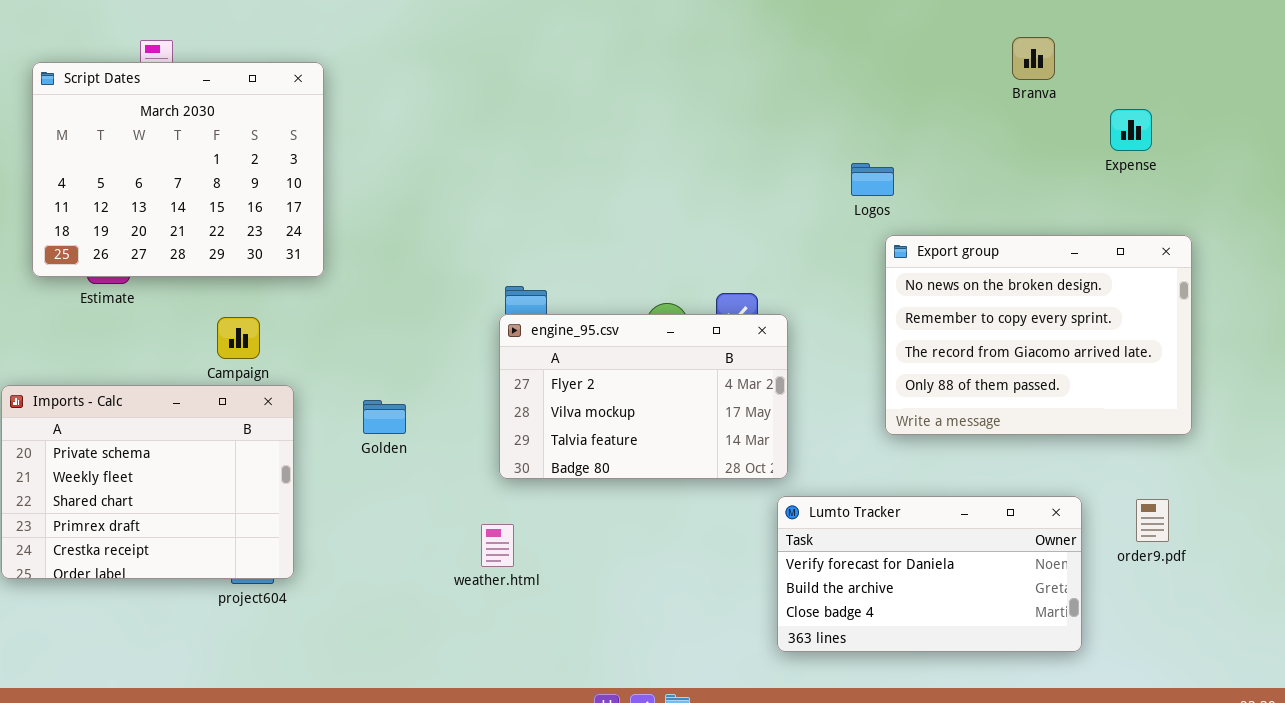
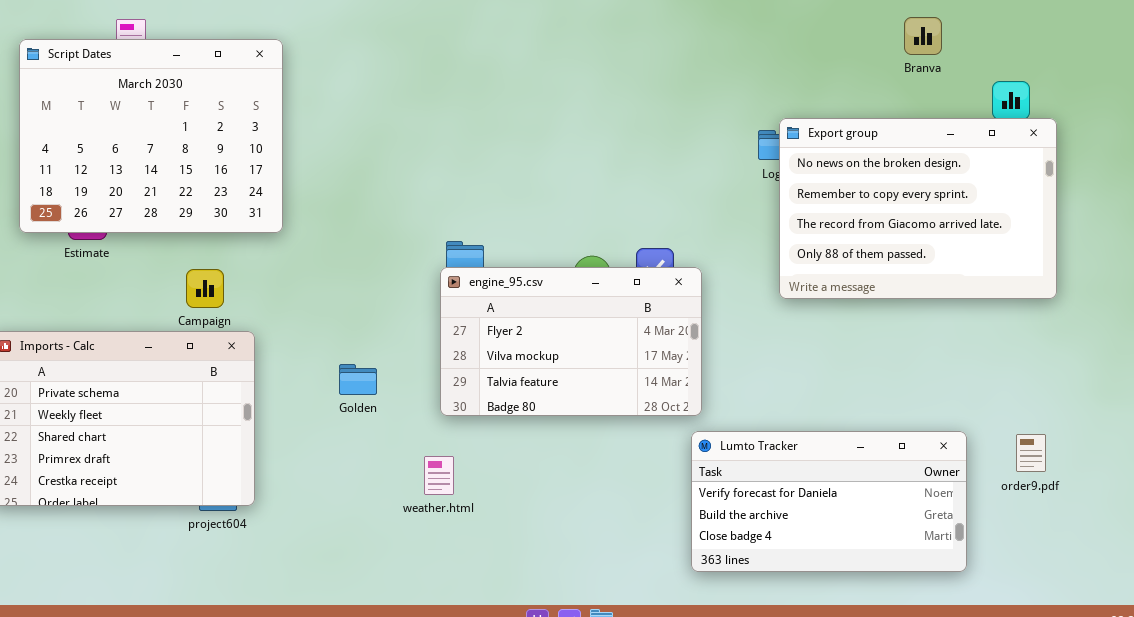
Export group: [885,235,1192,435] -> [779,118,1057,299], moved
Golden: [363,400,406,434] -> [339,364,377,395], moved

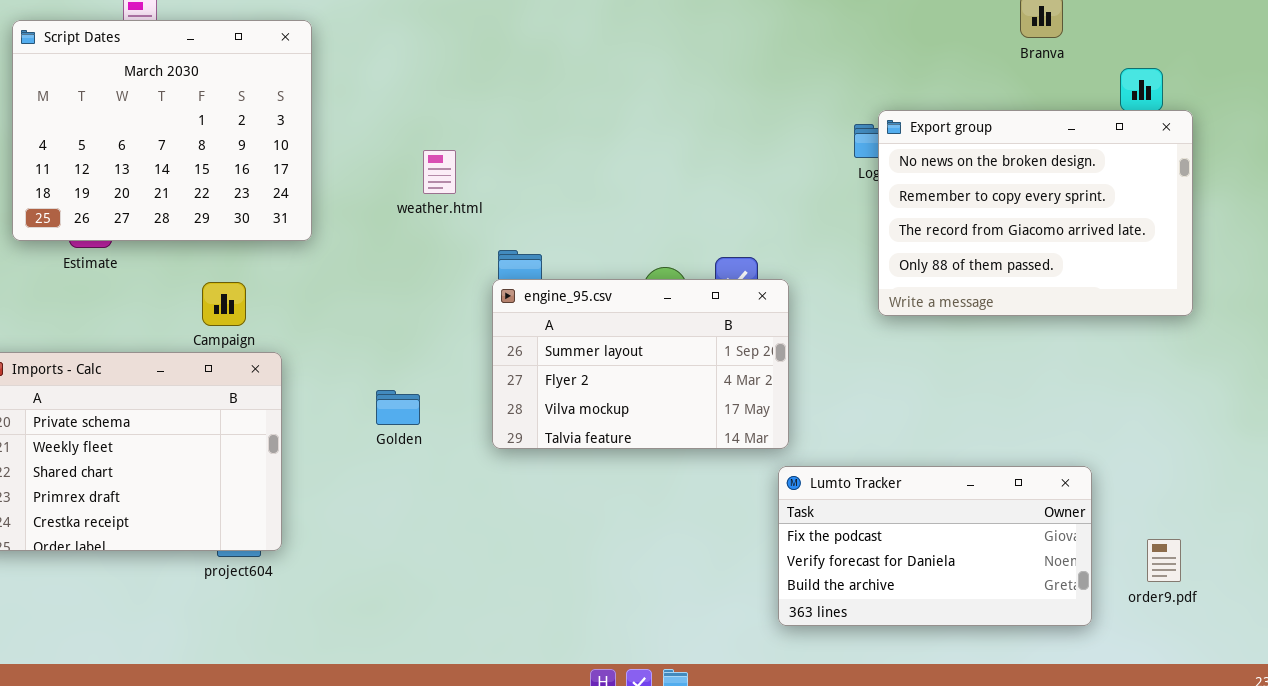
engine_95.csv: [440,267,702,416] -> [492,279,789,449], scrolled up 1 row
Lumto Tracker: [691,431,967,572] -> [778,466,1092,626], scrolled up 1 row
order9.pdf: [1016,434,1046,472] -> [1147,539,1181,582], moved
weather.html: [424,456,454,495] -> [423,150,456,194], moved

